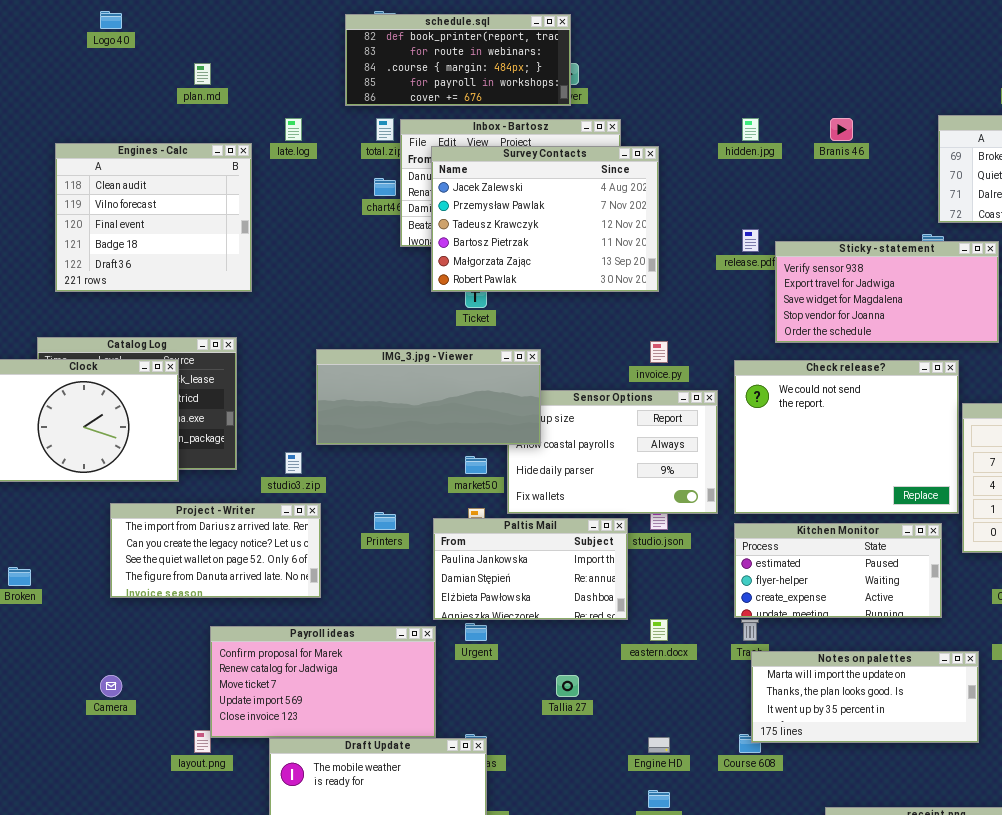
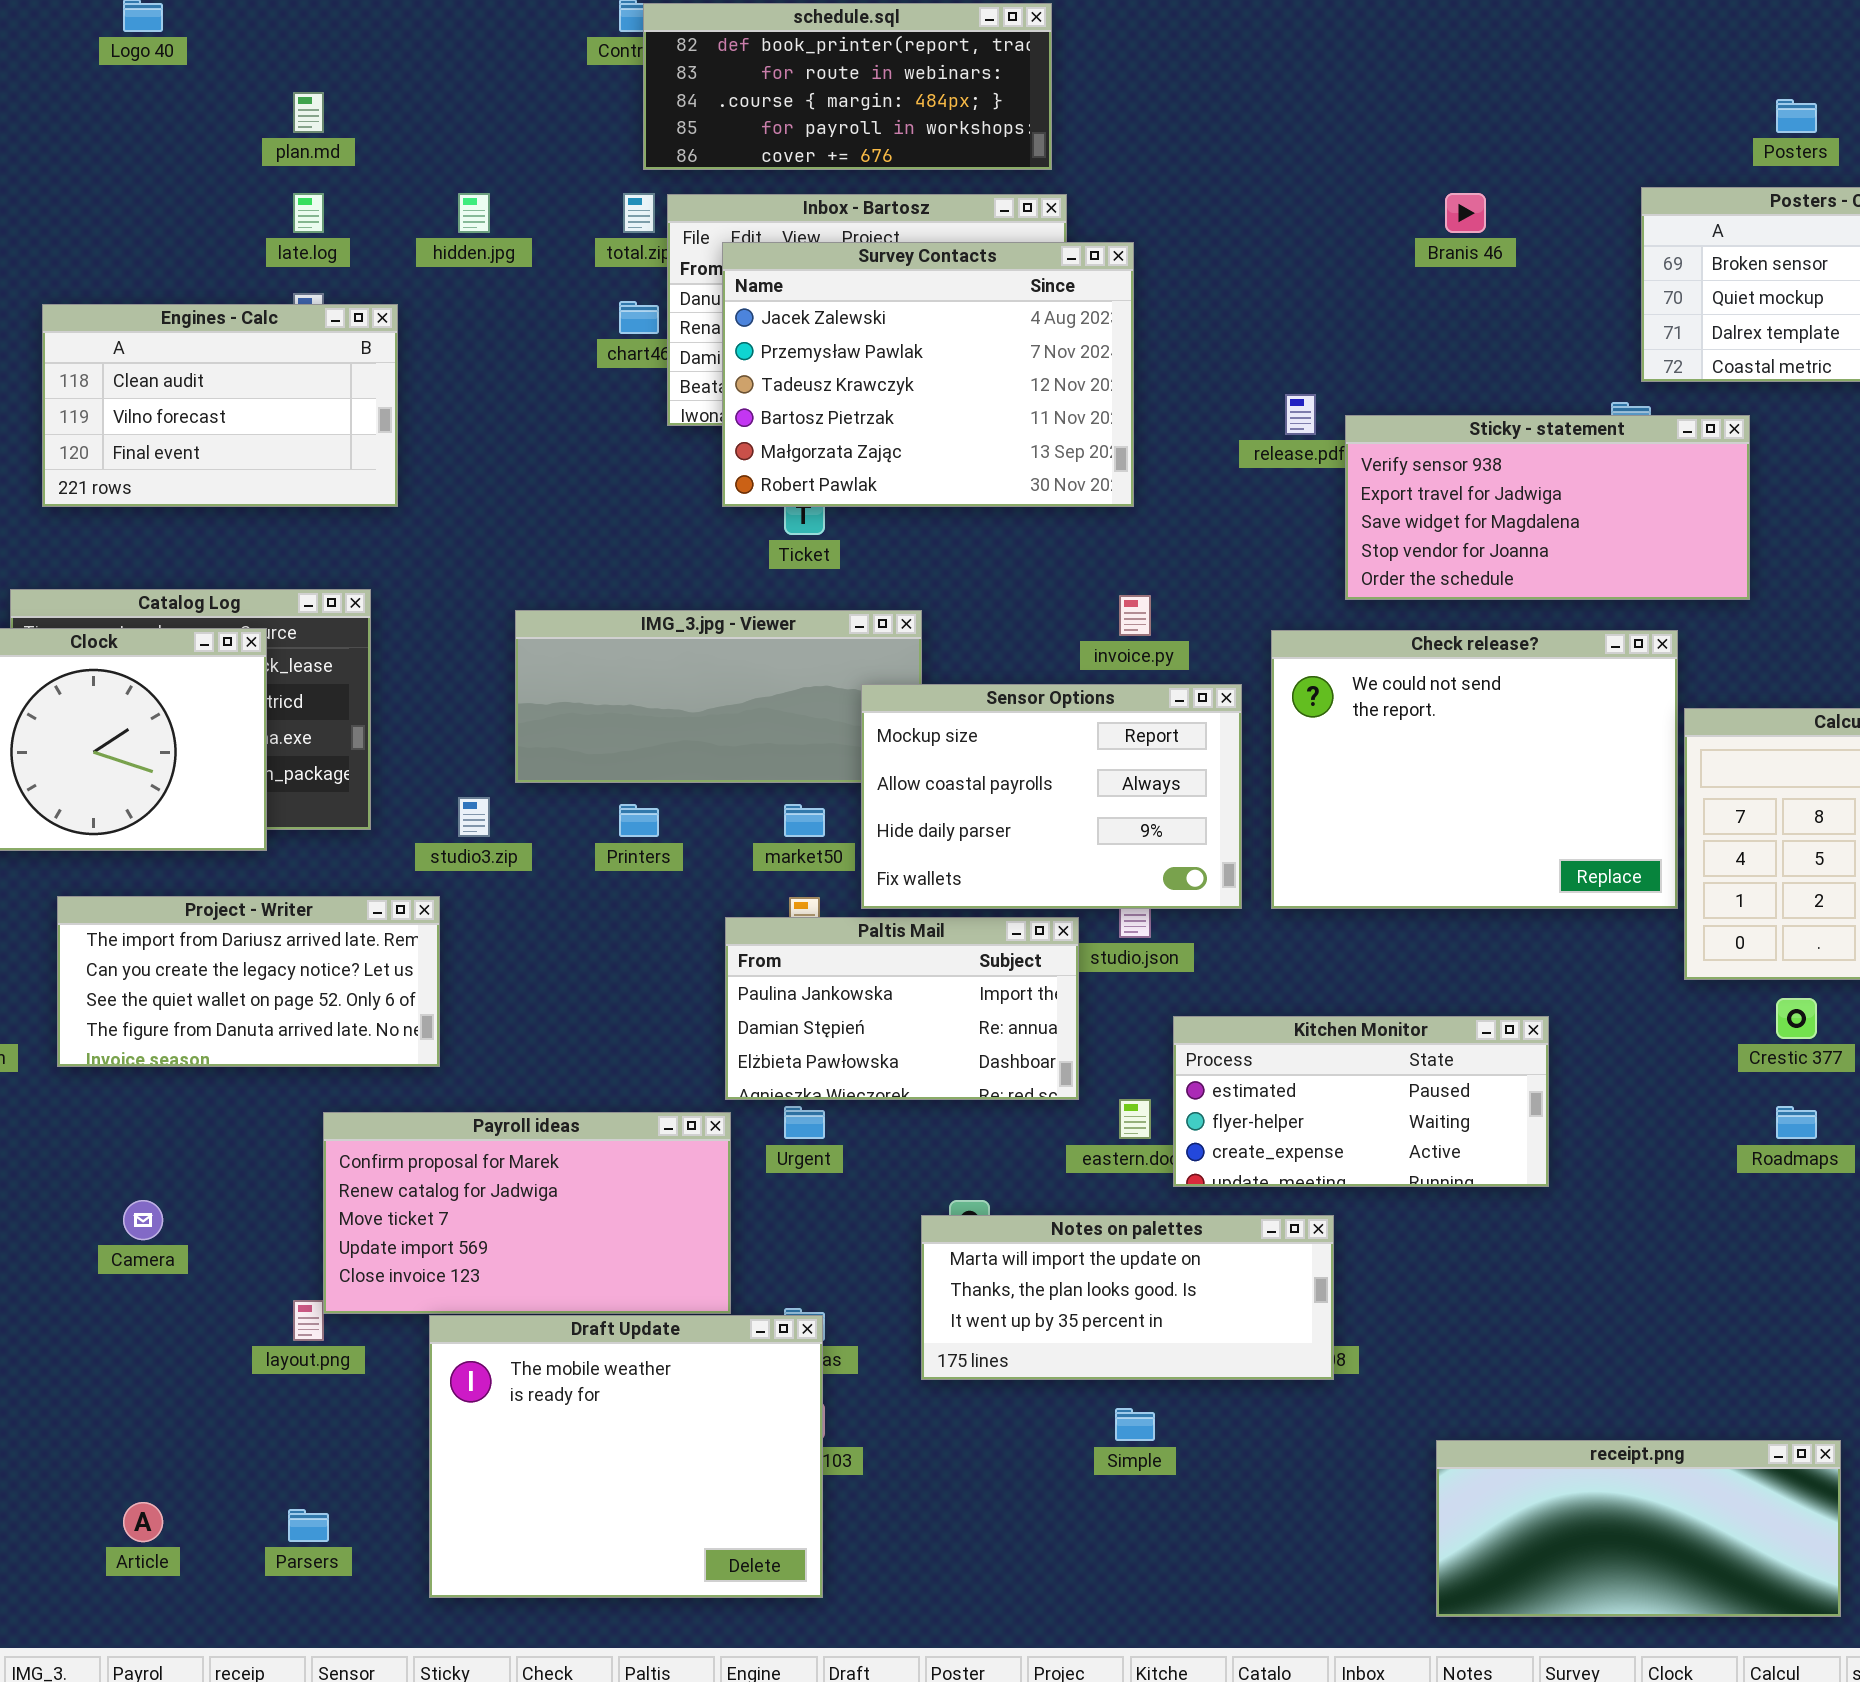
schedule.sql: [345,14,571,106] -> [643,3,1052,170], moved
late.log: [285,118,302,141] -> [293,193,324,233], moved
hidden.jpg: [742,118,759,141] -> [458,193,490,233], moved
Engines - Calc: [55,143,252,292] -> [42,304,398,507], resized
Sensor Options: [507,390,718,514] -> [861,684,1242,909], raised
Project - Writer: [110,503,321,598] -> [57,896,440,1067], moved
Printers: [374,512,396,530] -> [619,804,659,837], moved
Kitchen Monitor: [734,523,942,618] -> [1173,1016,1549,1187], moved
Notes on palettes: [751,651,979,743] -> [921,1215,1334,1380], moved

